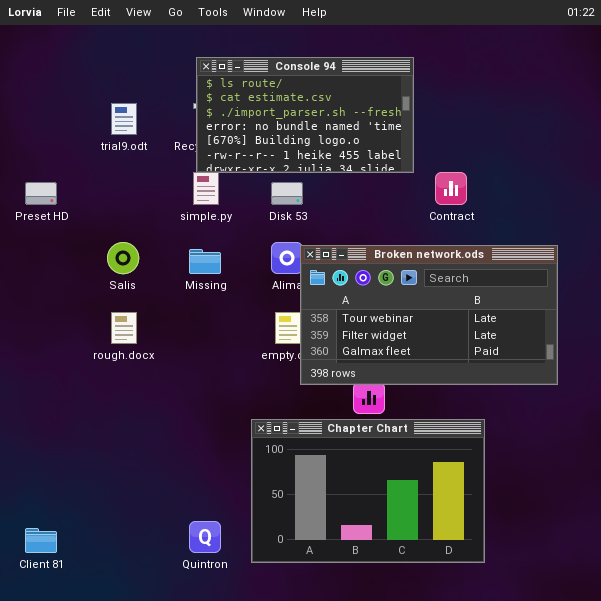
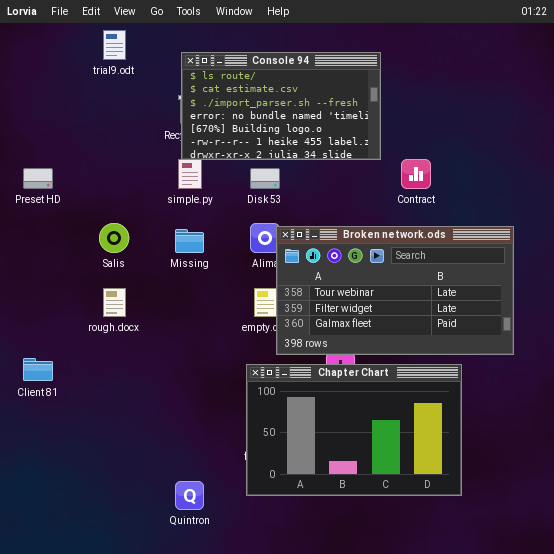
trial9.odt: [111,103,137,135] -> [103,30,126,60], moved
Chapter Chart: [251,419,485,563] -> [246,364,462,496], moved
Client 81: [25,528,57,553] -> [23,358,53,381], moved

